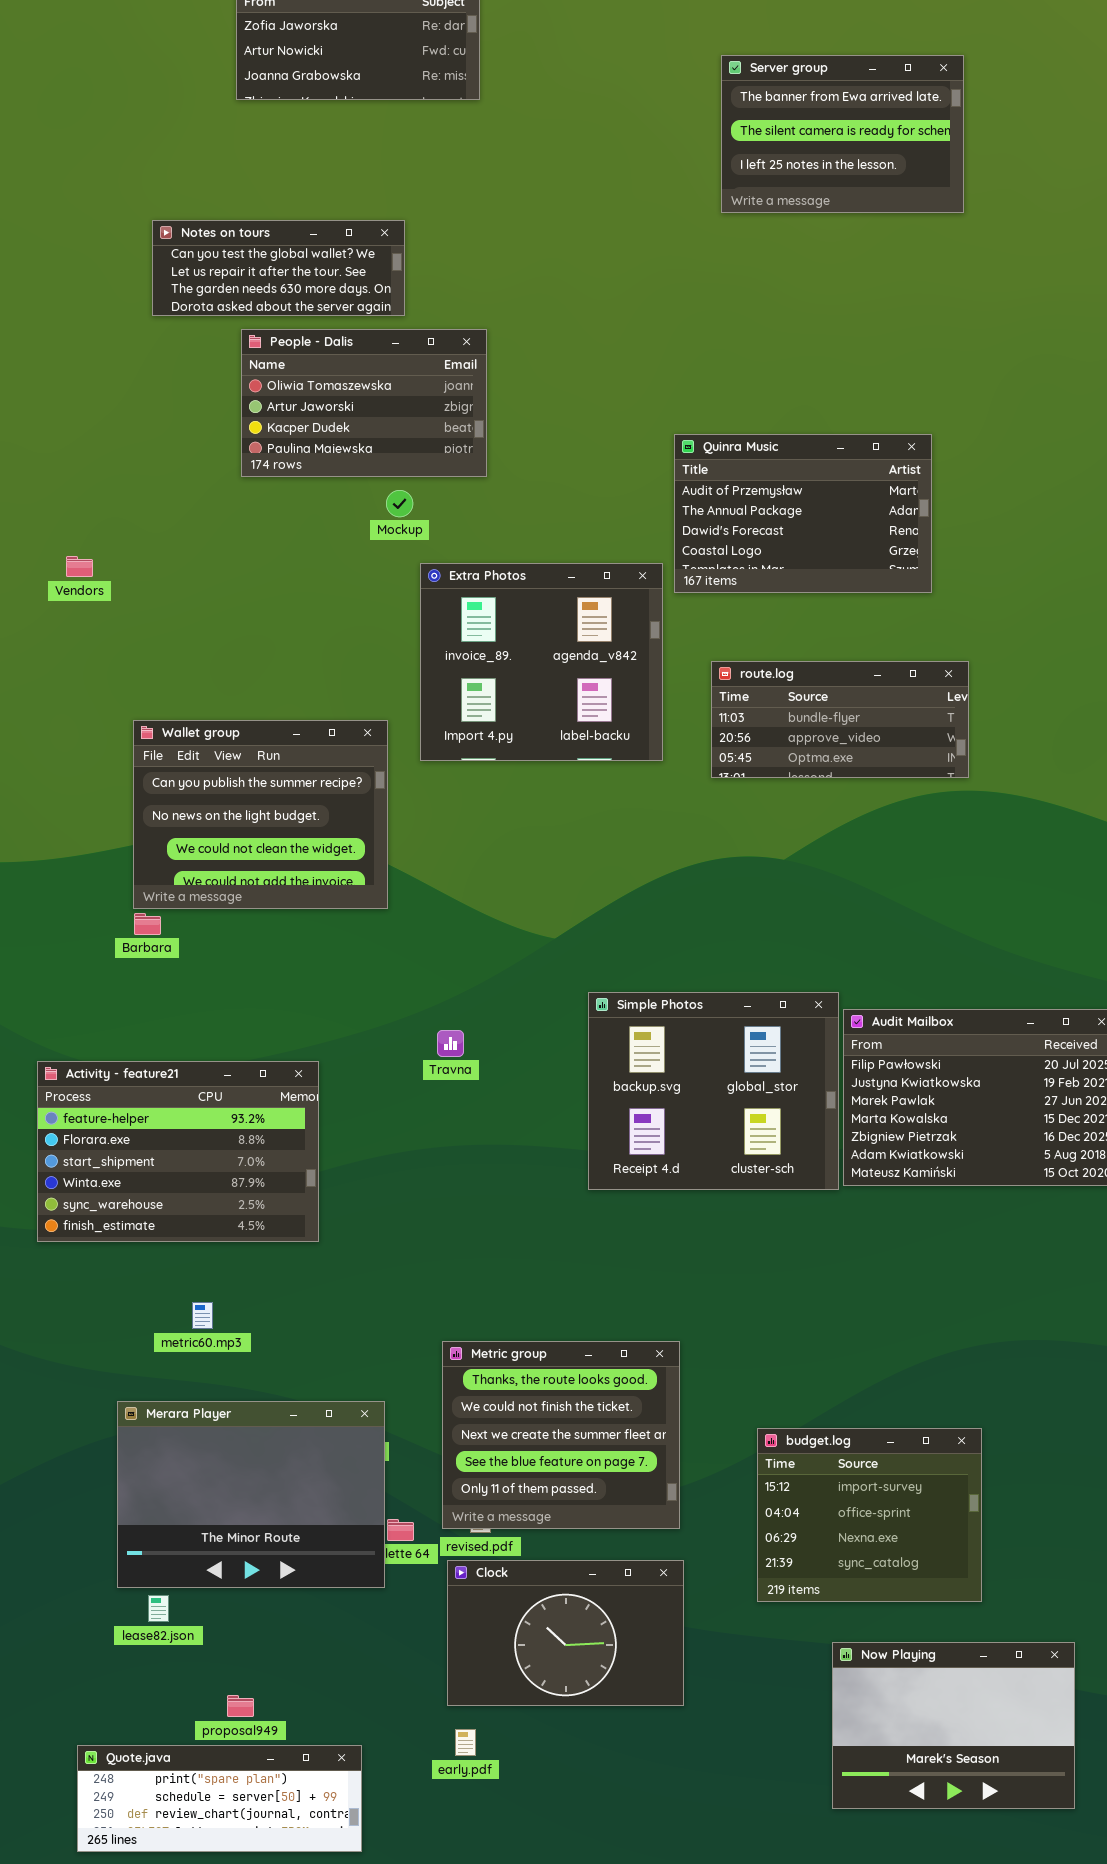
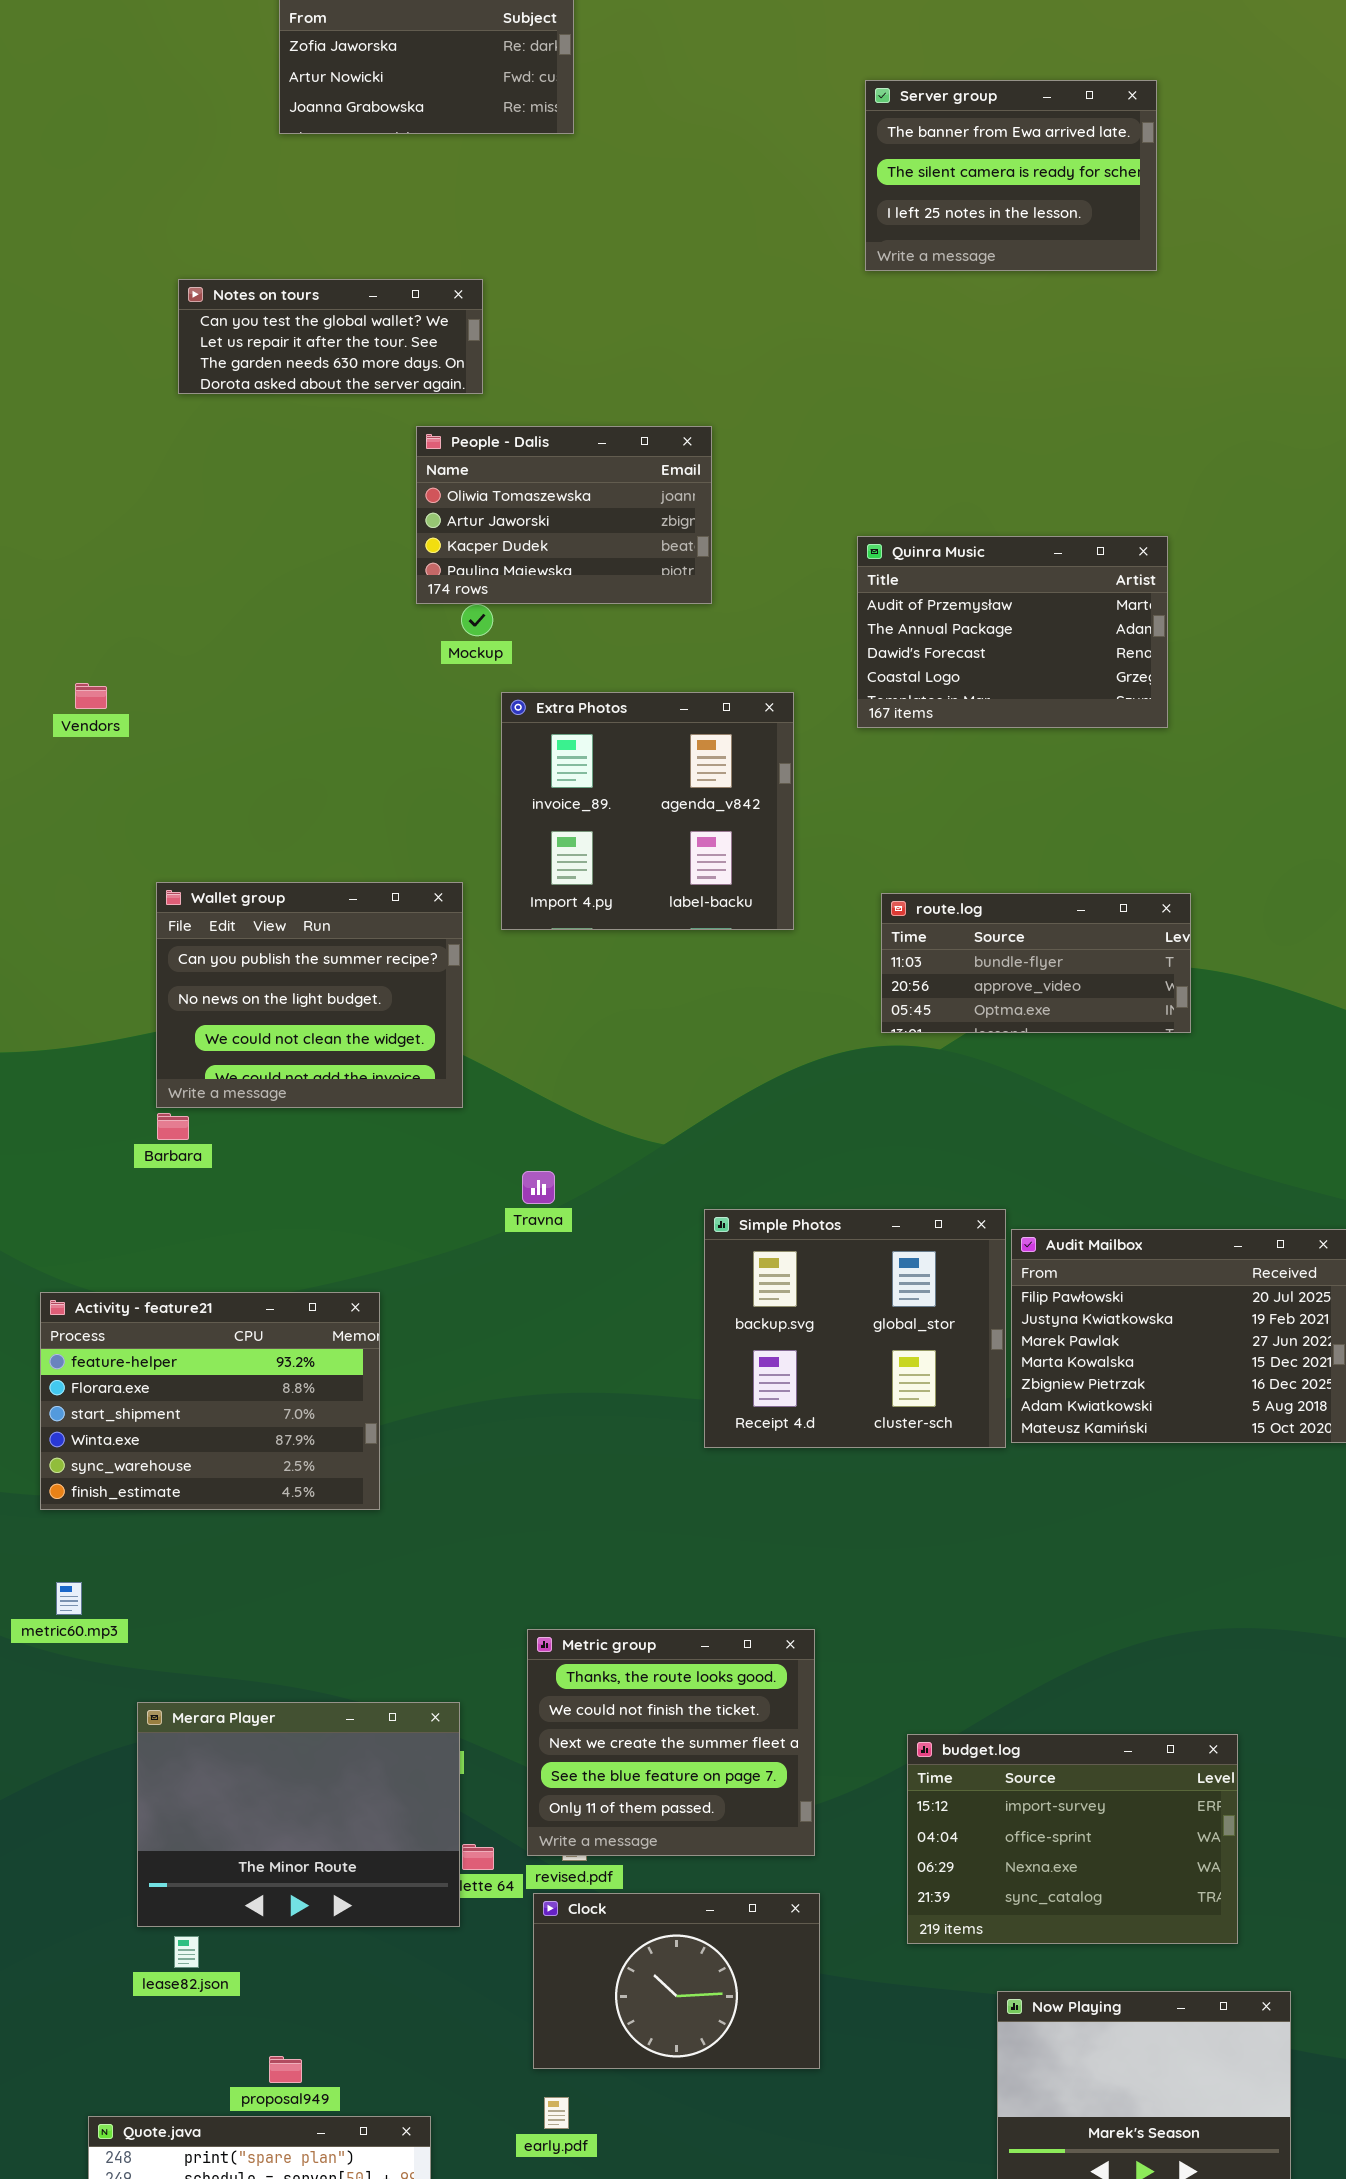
People - Dalis: [241,329,487,477] -> [416,426,712,604], moved
Quinra Music: [674,434,932,593] -> [857,536,1168,728], moved
route.log: [711,661,969,778] -> [881,893,1191,1033], moved
Travna: [437,1030,464,1057] -> [522,1171,555,1204], moved
metric60.mp3: [192,1302,213,1329] -> [56,1582,82,1615], moved
budget.log: [757,1428,982,1602] -> [907,1734,1238,1944], resized

